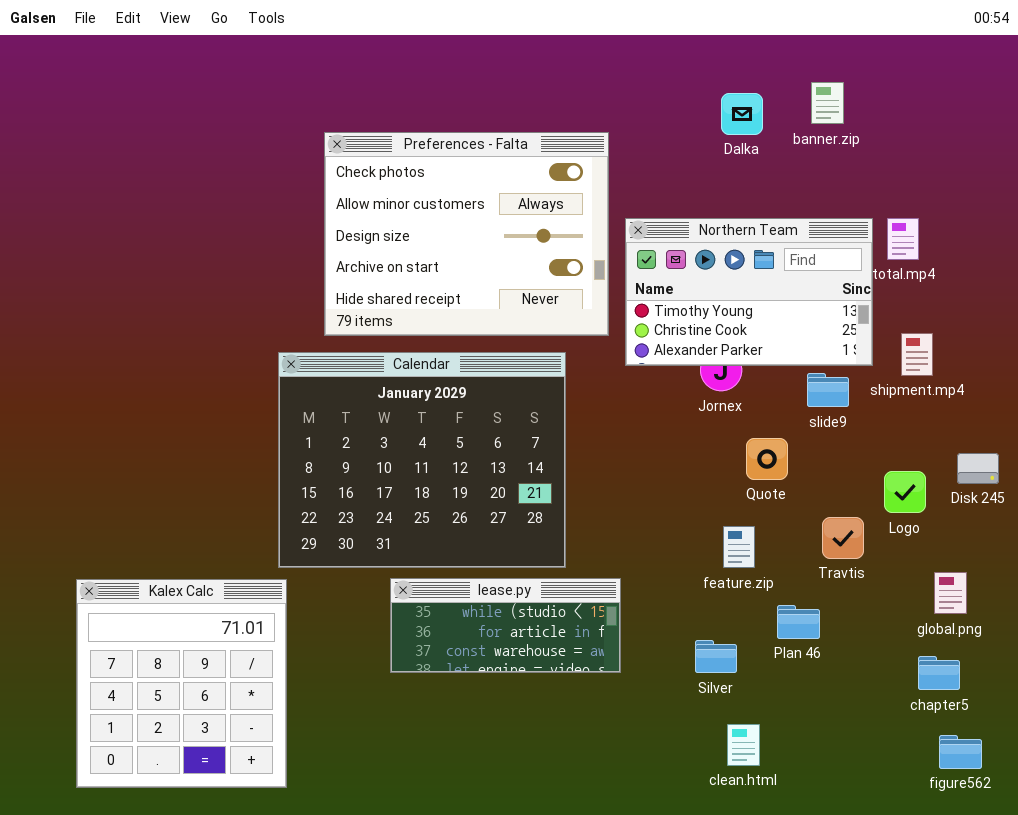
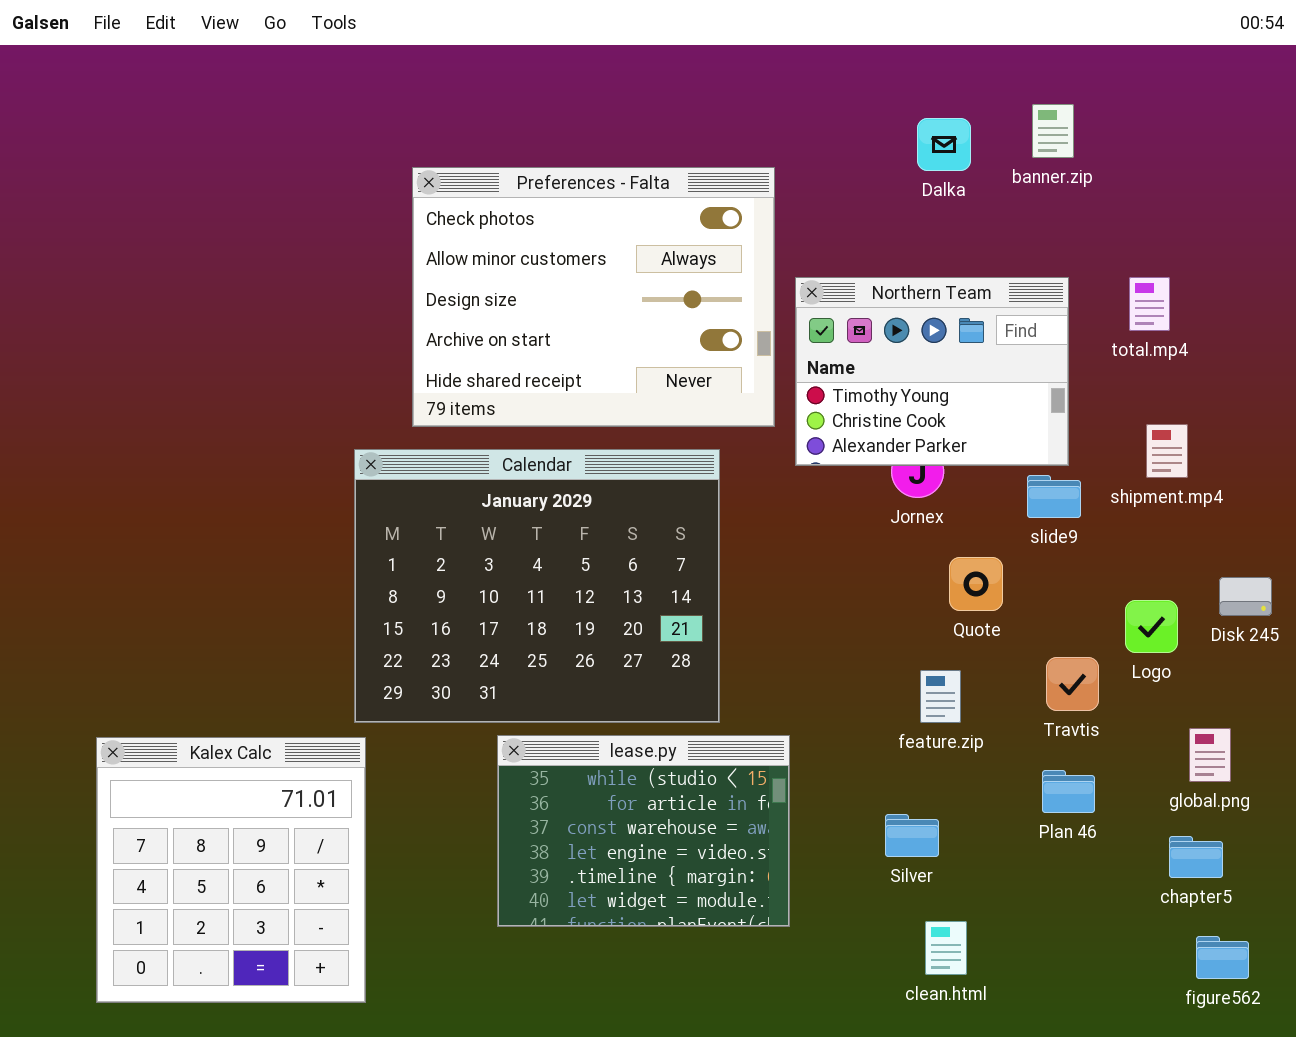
Northern Team: [625,218,873,366] -> [795,277,1069,466], resized
lease.py: [390,578,621,673] -> [497,735,790,927], resized
Plan 46: [777,605,820,639] -> [1042,770,1095,813], moved

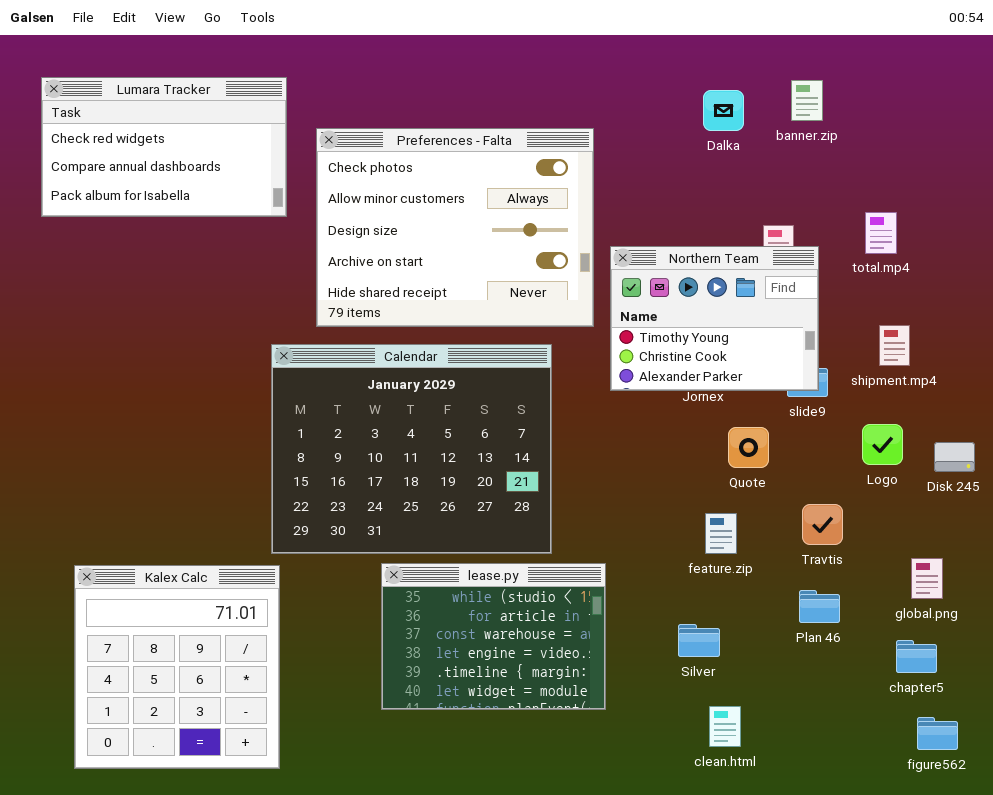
Lumara Tracker: none -> [41,77,287,217], opened
Northern Team: [795,277,1069,466] -> [610,246,819,391], moved
Logo: [1125,600,1178,653] -> [862,424,903,465], moved

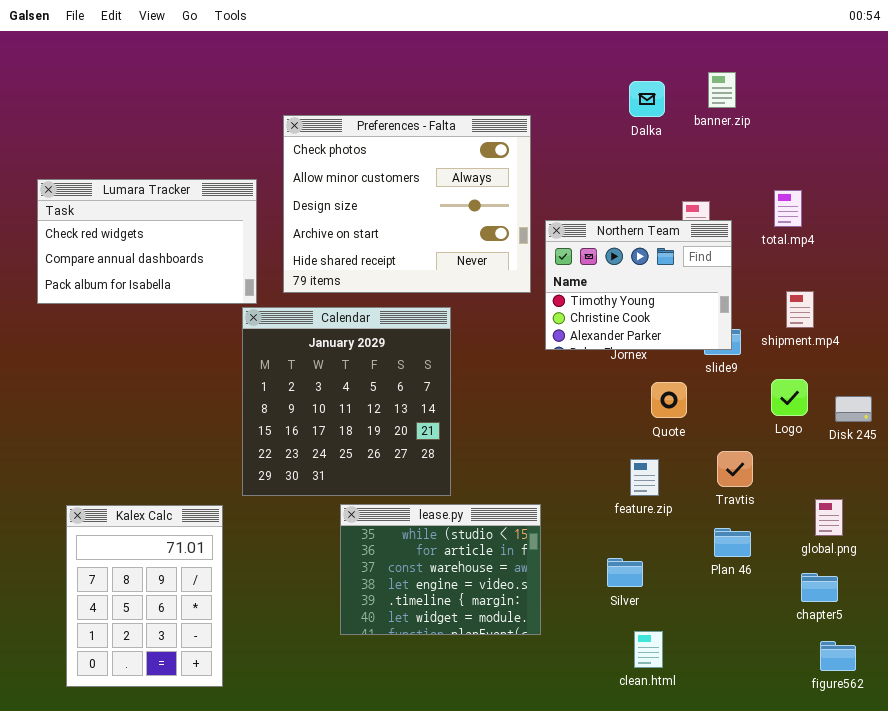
Lumara Tracker: [41,77,287,217] -> [37,179,257,304], moved
Calendar: [271,344,552,554] -> [242,307,451,496], resized
Kalex Calc: [74,565,280,769] -> [66,505,223,687], resized

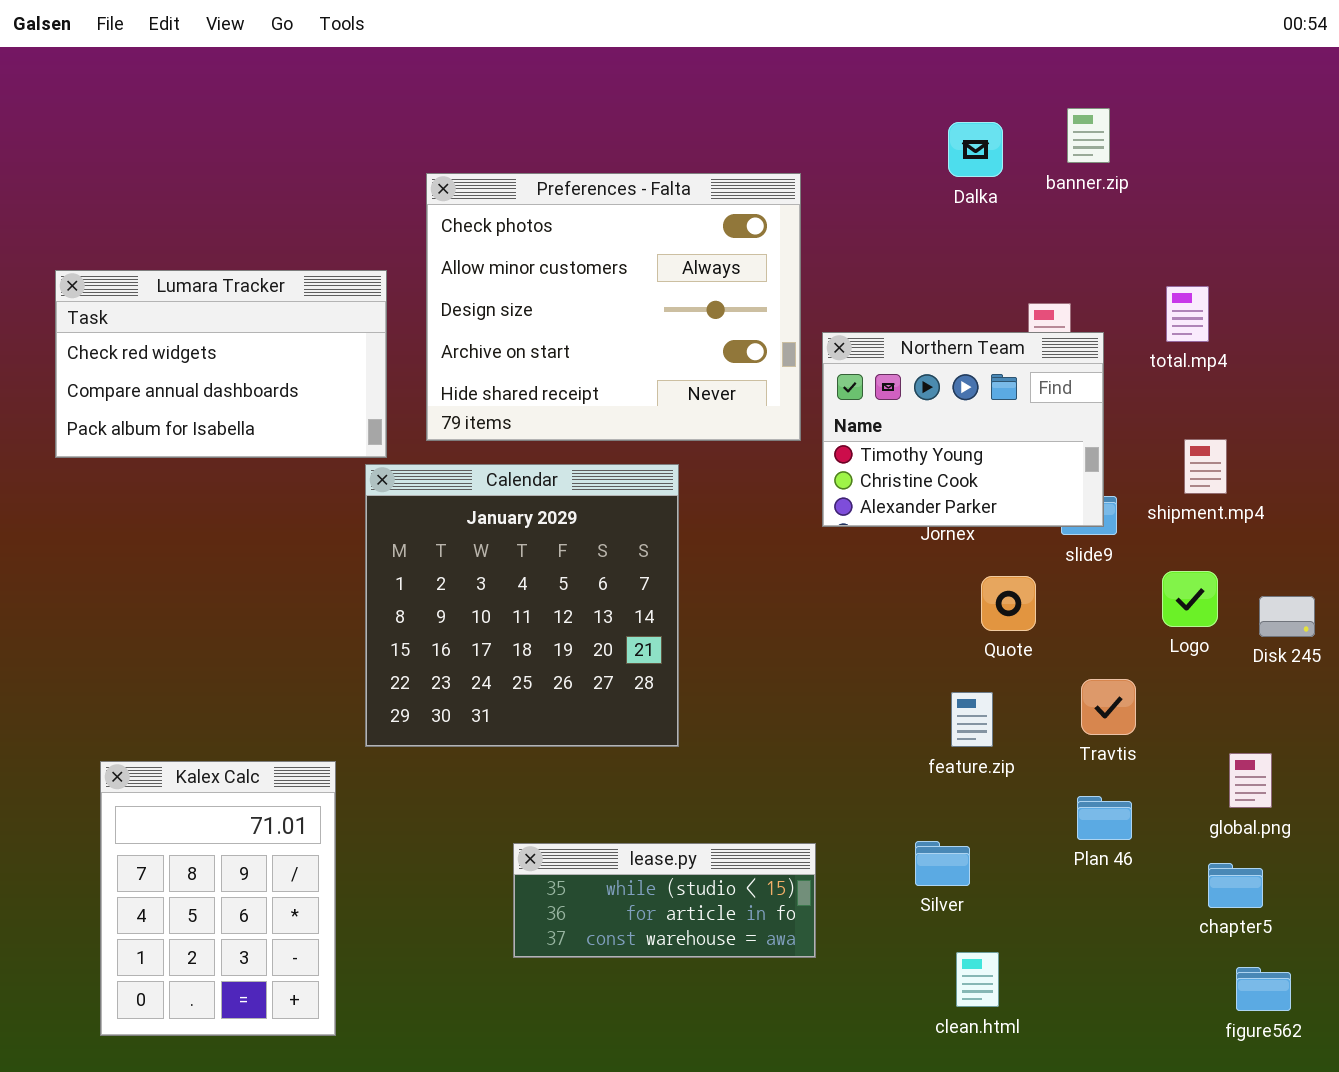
lease.py: [340,504,541,635] -> [513,843,816,958], resized

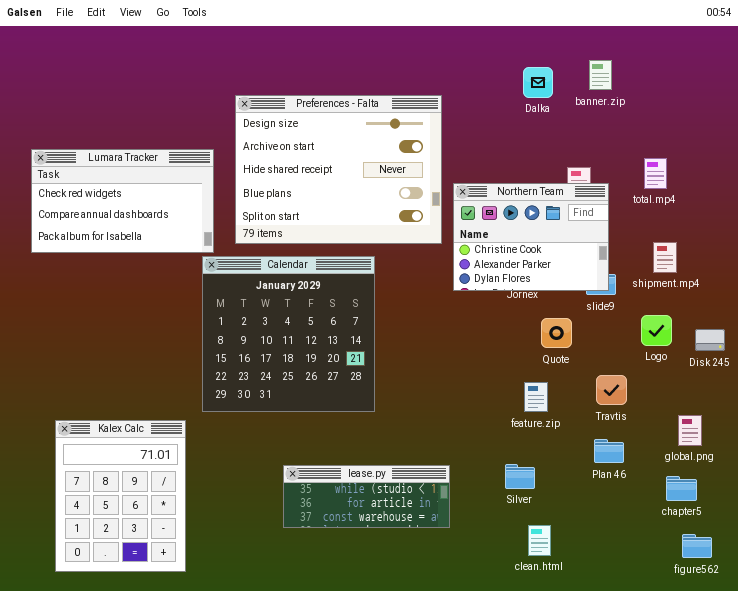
Preferences - Falta: [426,173,801,441] -> [235,95,442,244], scrolled down 2 rows
Northern Team: [822,332,1104,527] -> [453,183,609,291], scrolled down 1 row

